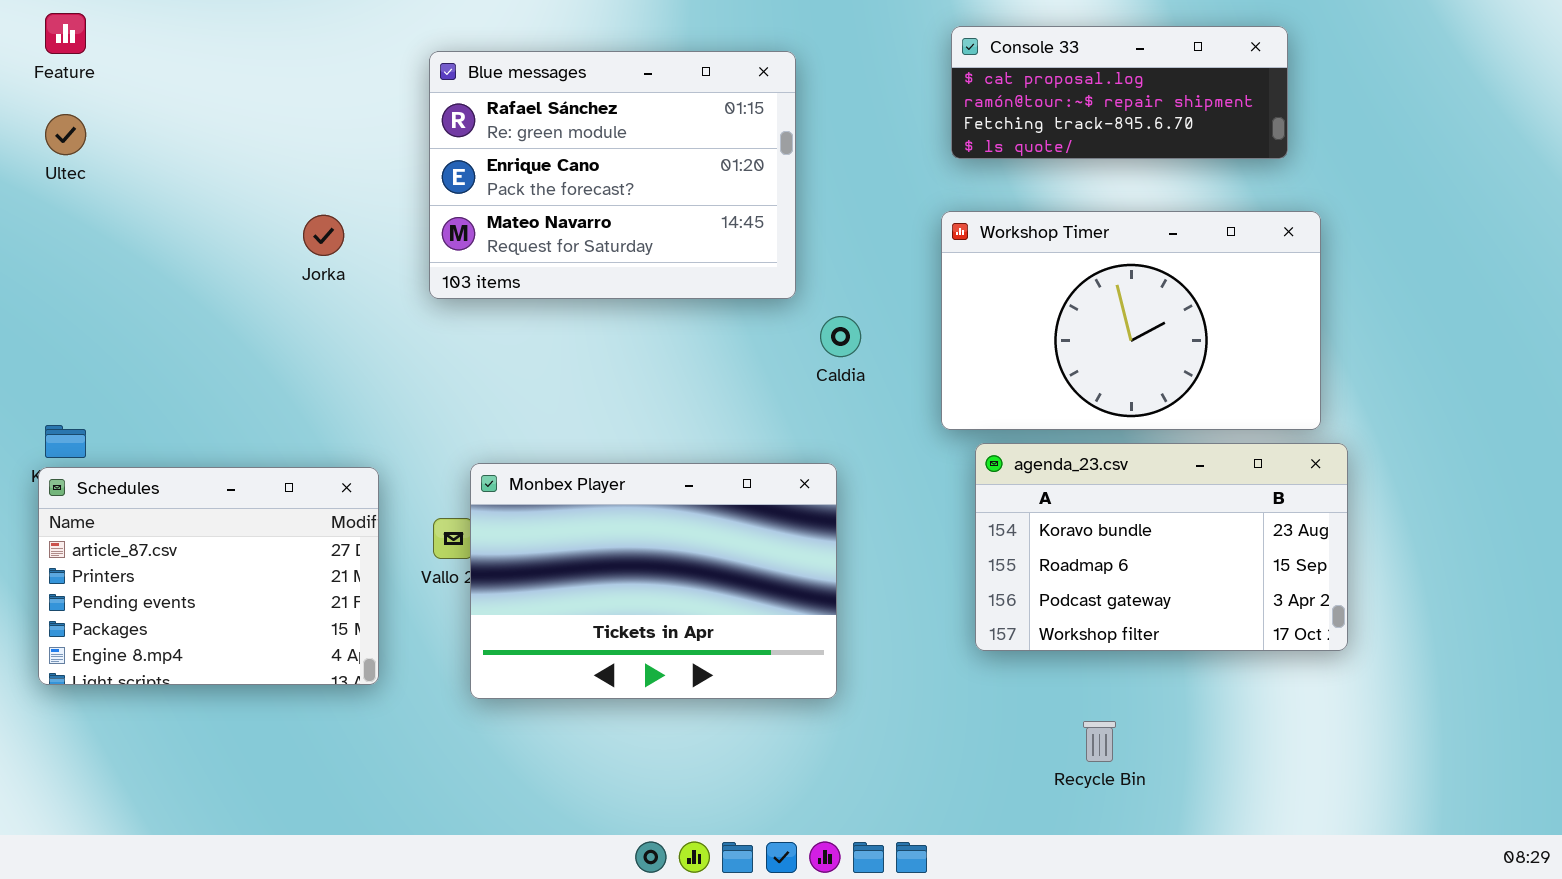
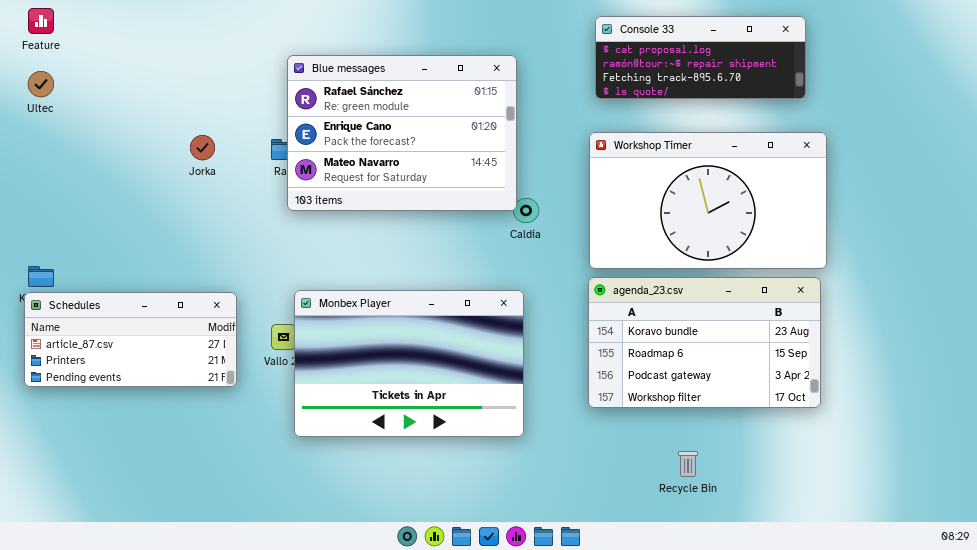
Blue messages: [429,51,796,299] -> [287,55,517,211], moved
agenda_23.csv: [975,443,1348,651] -> [588,277,821,408], moved
Schedules: [38,467,379,685] -> [24,292,237,387], resized

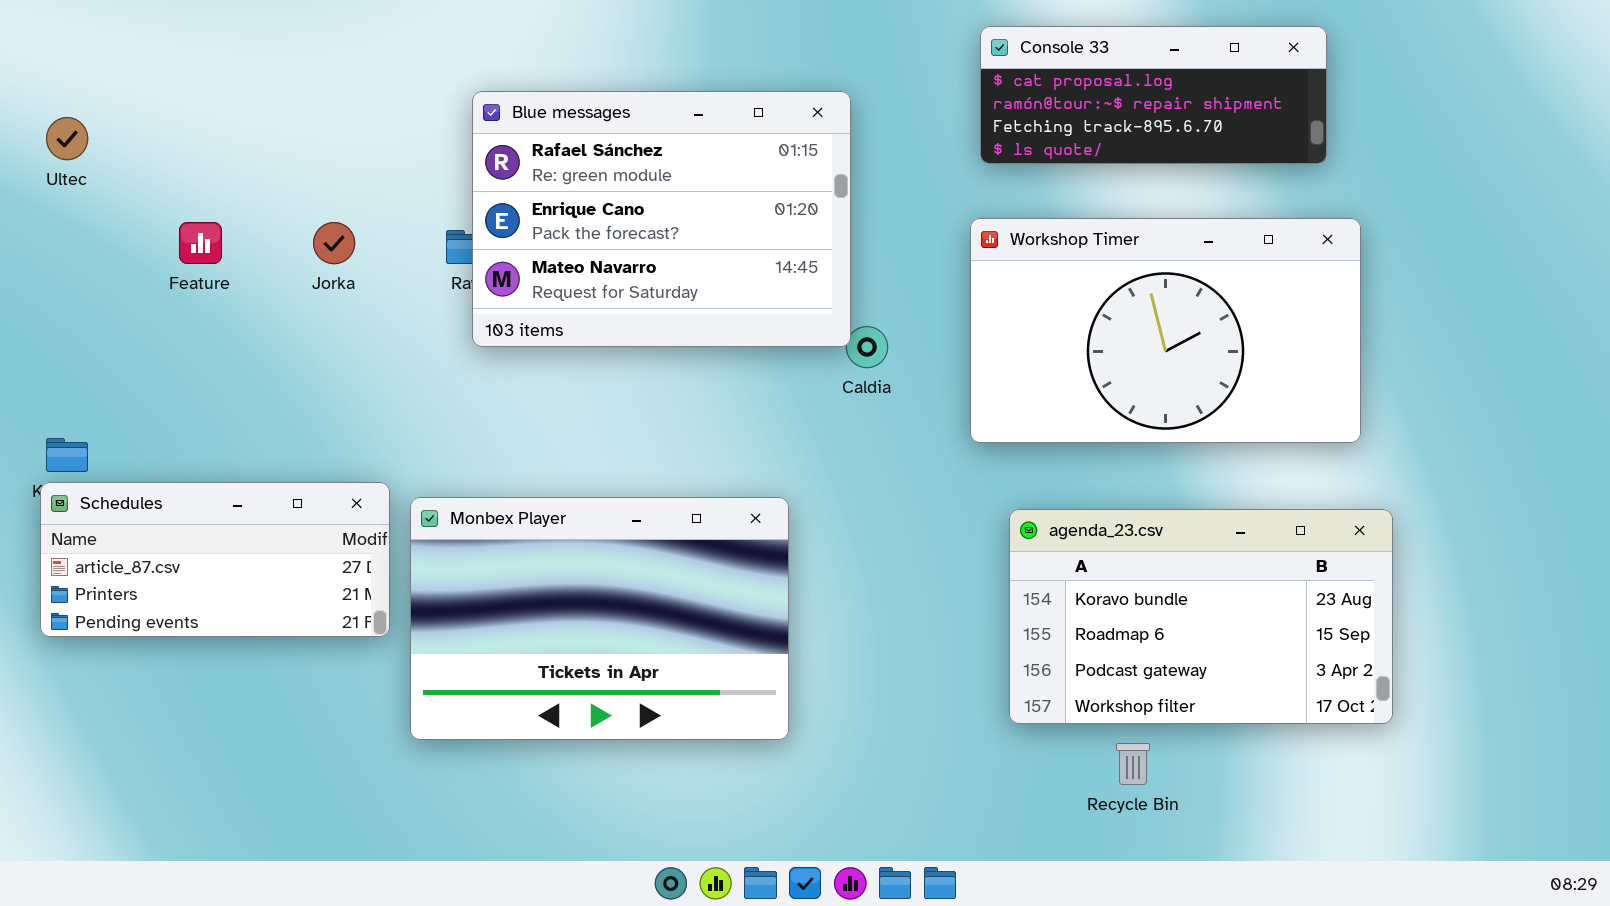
Feature: [28,8,54,34] -> [179,222,222,264], moved
agenda_23.csv: [588,277,821,408] -> [1009,509,1393,724], moved
Monbex Player: [294,290,524,437] -> [410,497,789,740], moved

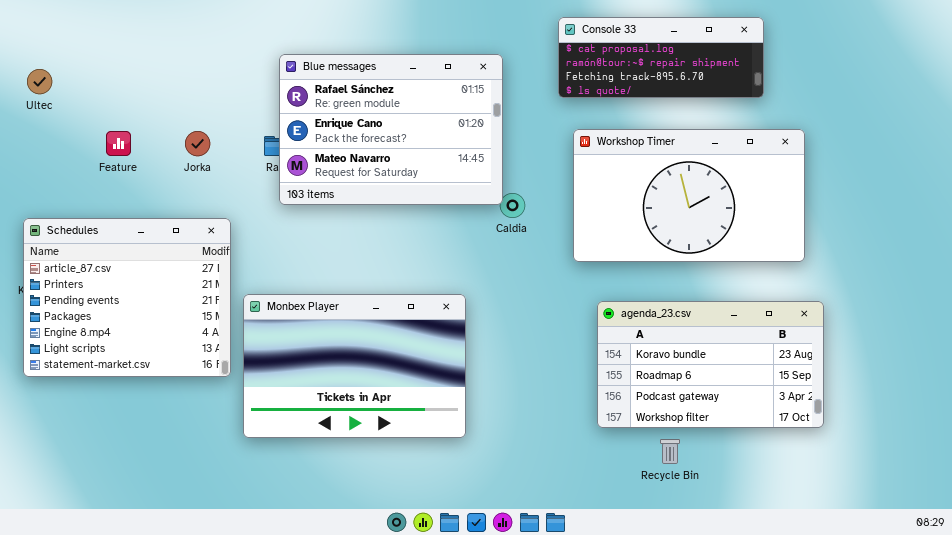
Console 33: [980,26,1327,164] -> [558,17,764,98], moved
Schedules: [40,482,390,637] -> [23,218,231,377], resized

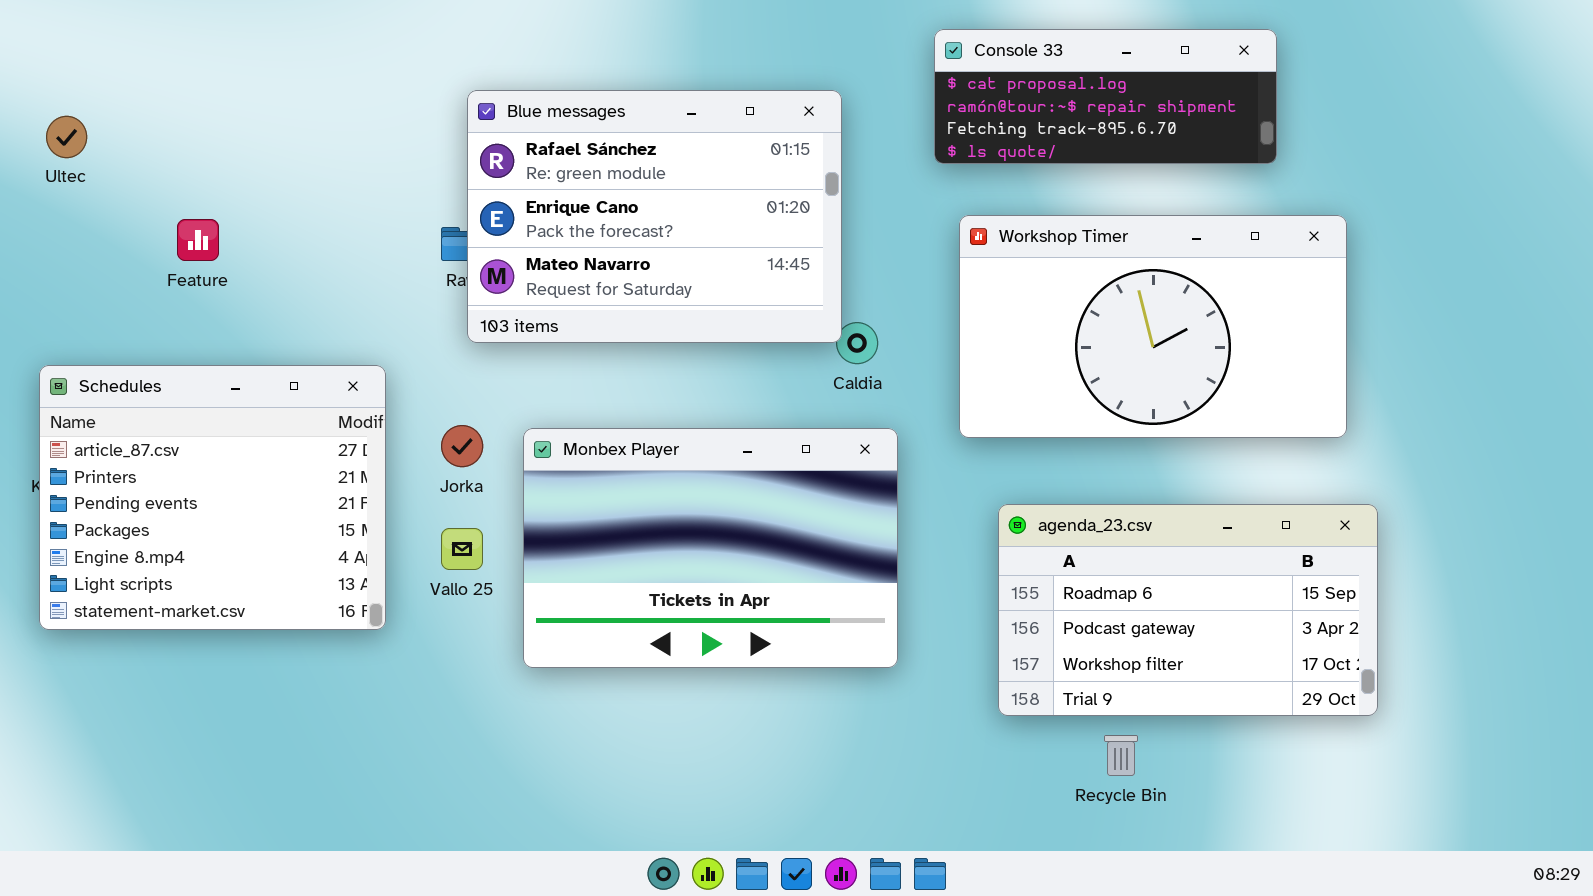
Jorka: [185,131,210,156] -> [441,425,483,467], moved
Monbex Player: [243,294,466,438] -> [523,428,898,668], moved
agenda_23.csv: [597,301,824,428] -> [998,504,1378,716], scrolled down 1 row

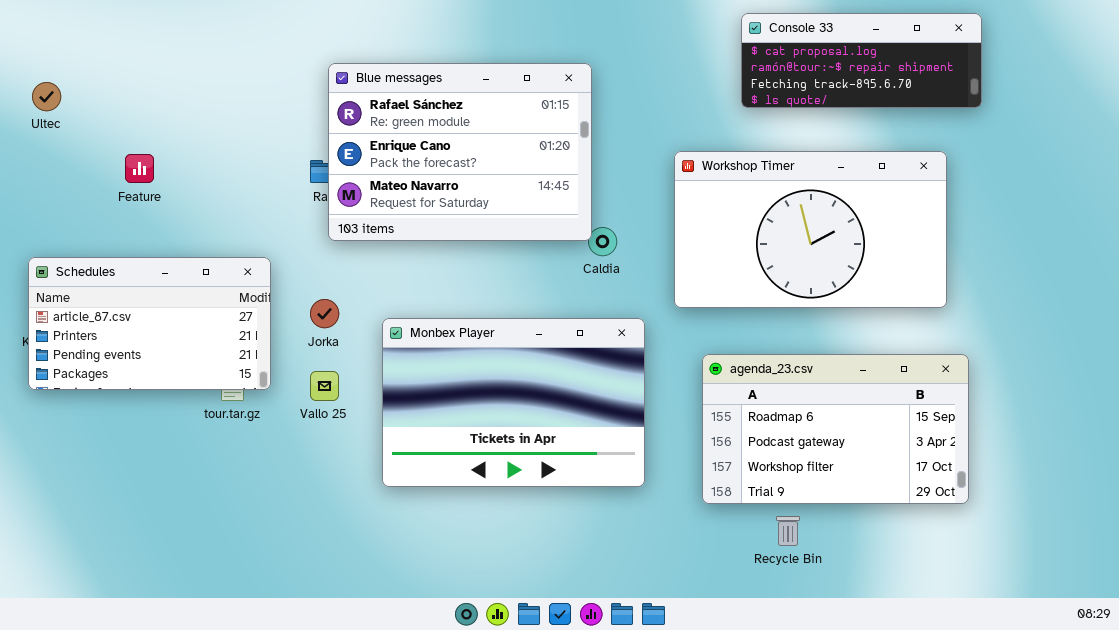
Console 33: [934,29,1277,164] -> [741,13,982,108], moved
Schedules: [39,365,386,630] -> [28,257,271,390], resized
Monbex Player: [523,428,898,668] -> [382,318,645,487], moved

